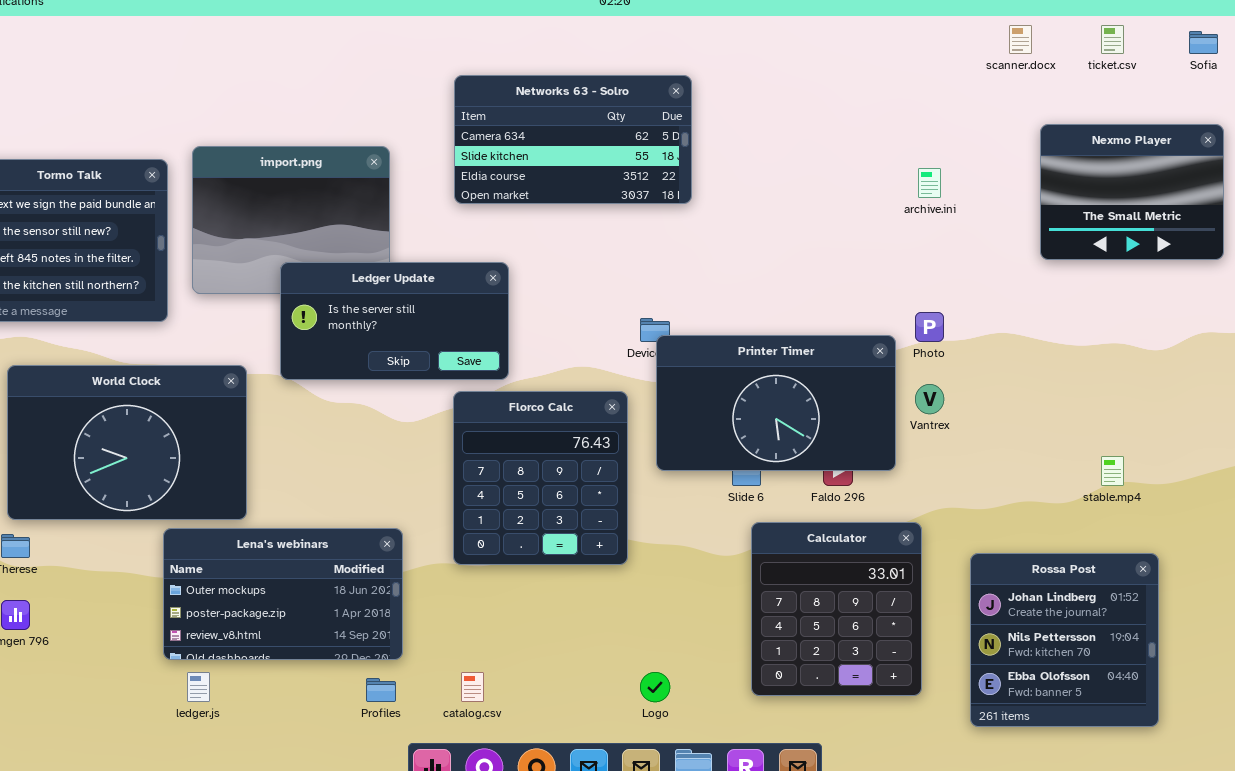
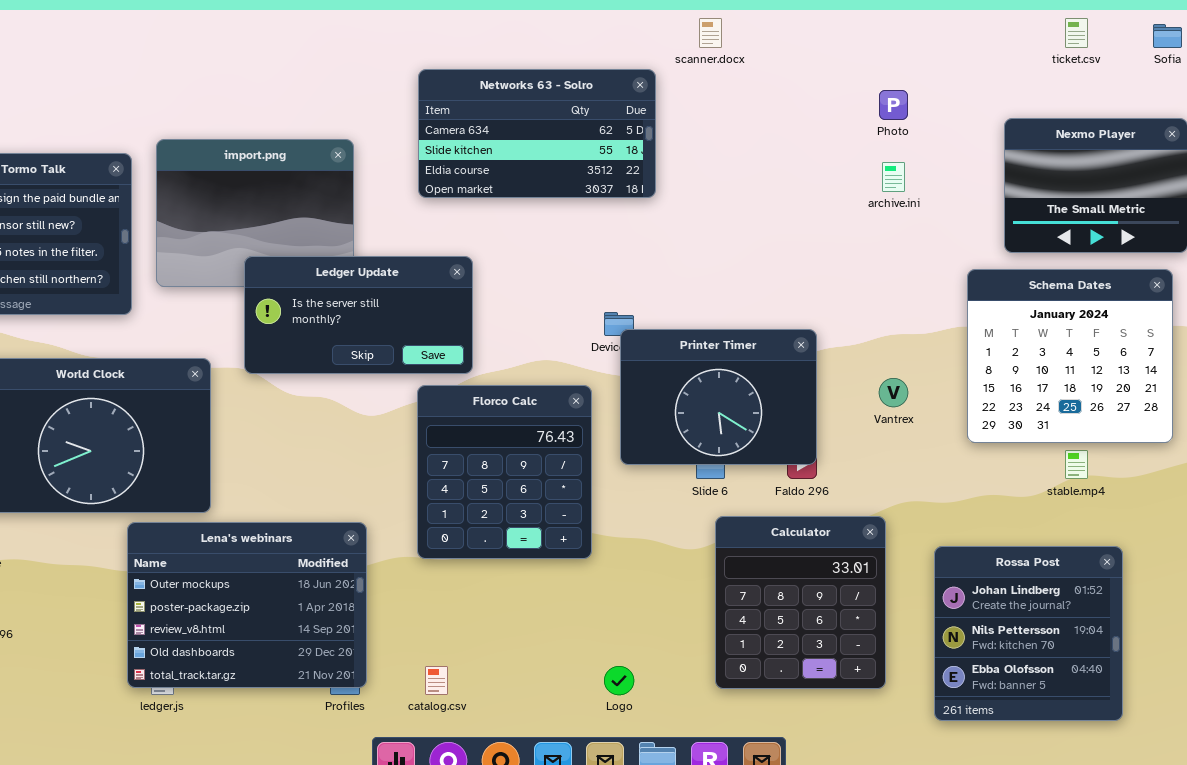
scanner.docx: [1009,25,1032,54] -> [699,18,722,48], moved
Schema Dates: none -> [967,269,1173,443], opened
Photo: [915,312,944,342] -> [879,90,908,120], moved
Printer Timer: [656,335,896,471] -> [620,329,817,465], resized
Lena's webinars: [163,528,403,660] -> [127,522,367,688], resized

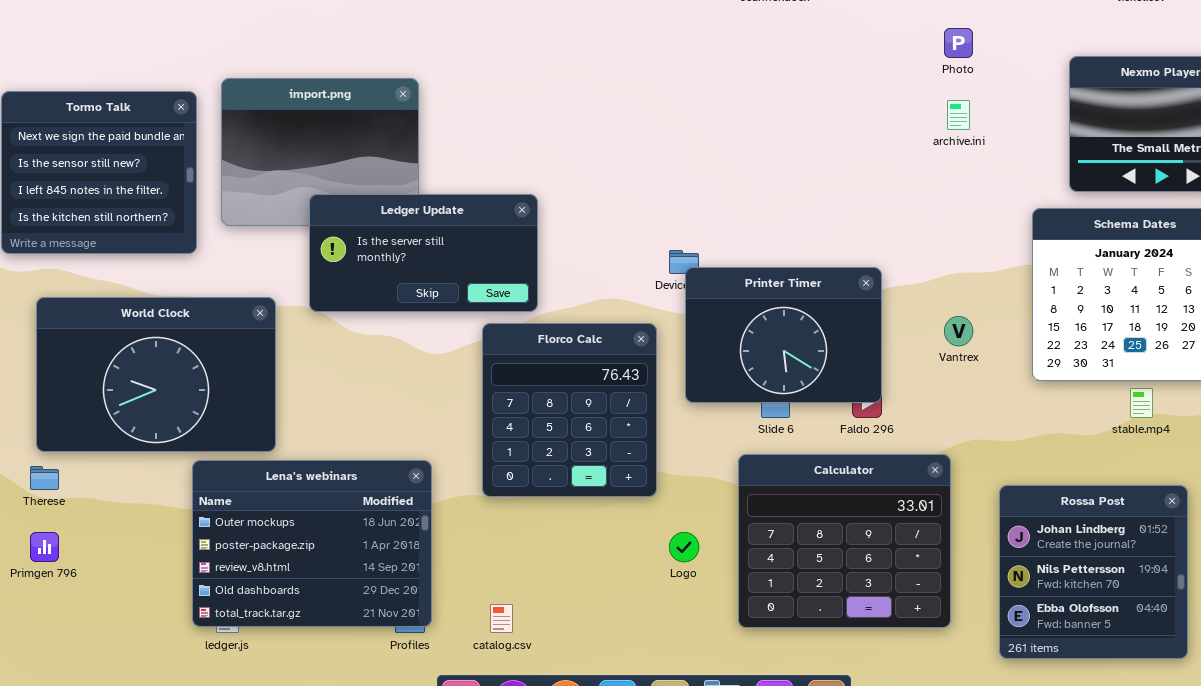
Networks 63 - Solro: [418,69,656,198] -> none, closed
Calculator: [715,516,886,689] -> [738,454,951,628], resized
Logo: [604,666,634,695] -> [669,532,699,562], moved

